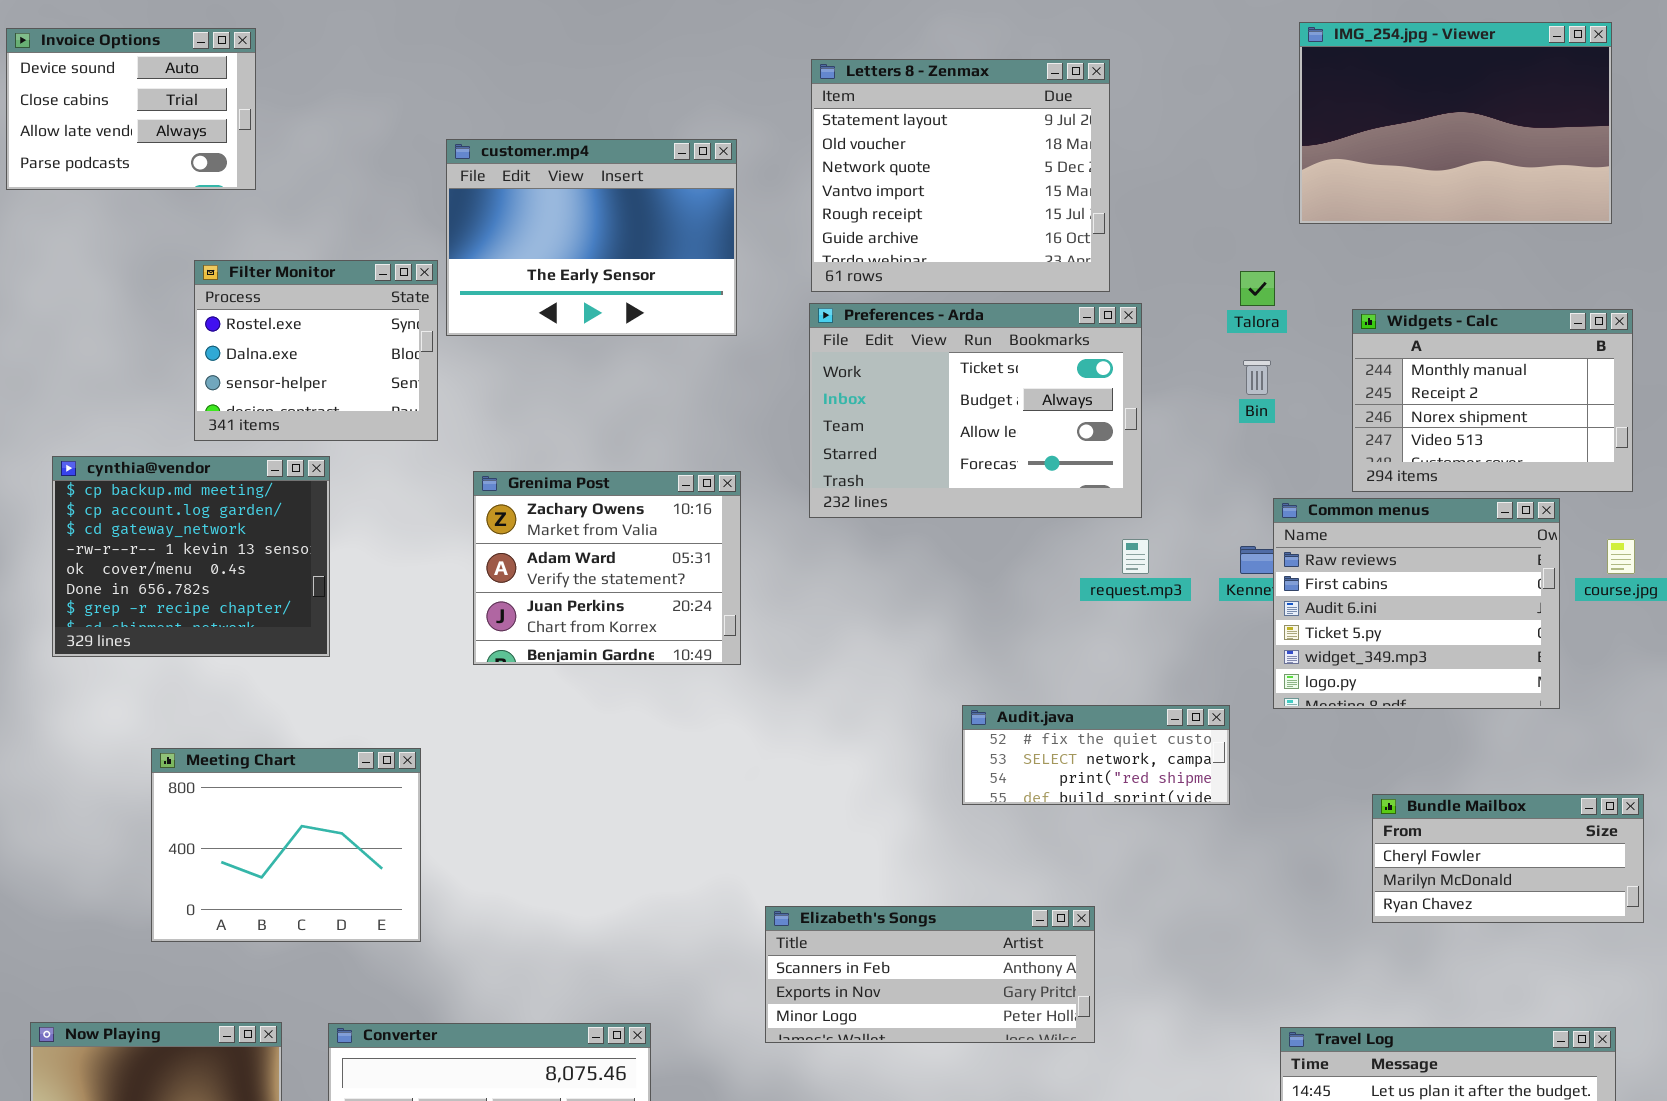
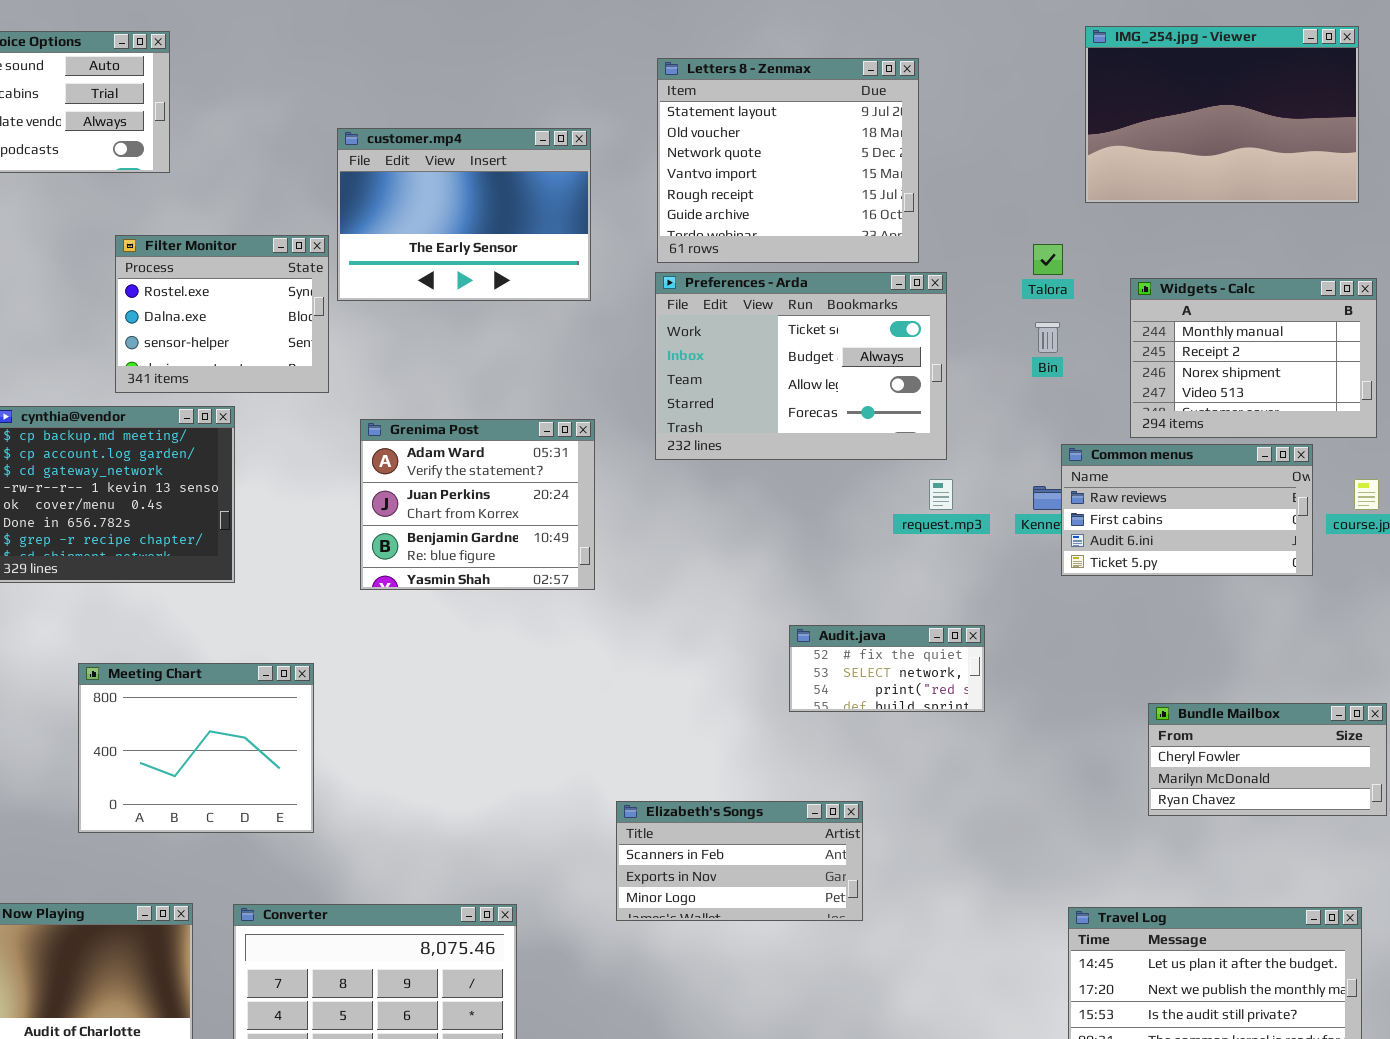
Grenima Post: [473,471,741,665] -> [360,419,595,590], scrolled down 1 row
Common menus: [1273,498,1560,709] -> [1061,444,1313,576], resized
Audit.java: [962,705,1230,805] -> [789,625,985,712], resized
Elizabeth's Songs: [765,906,1095,1043] -> [616,801,863,921], resized

